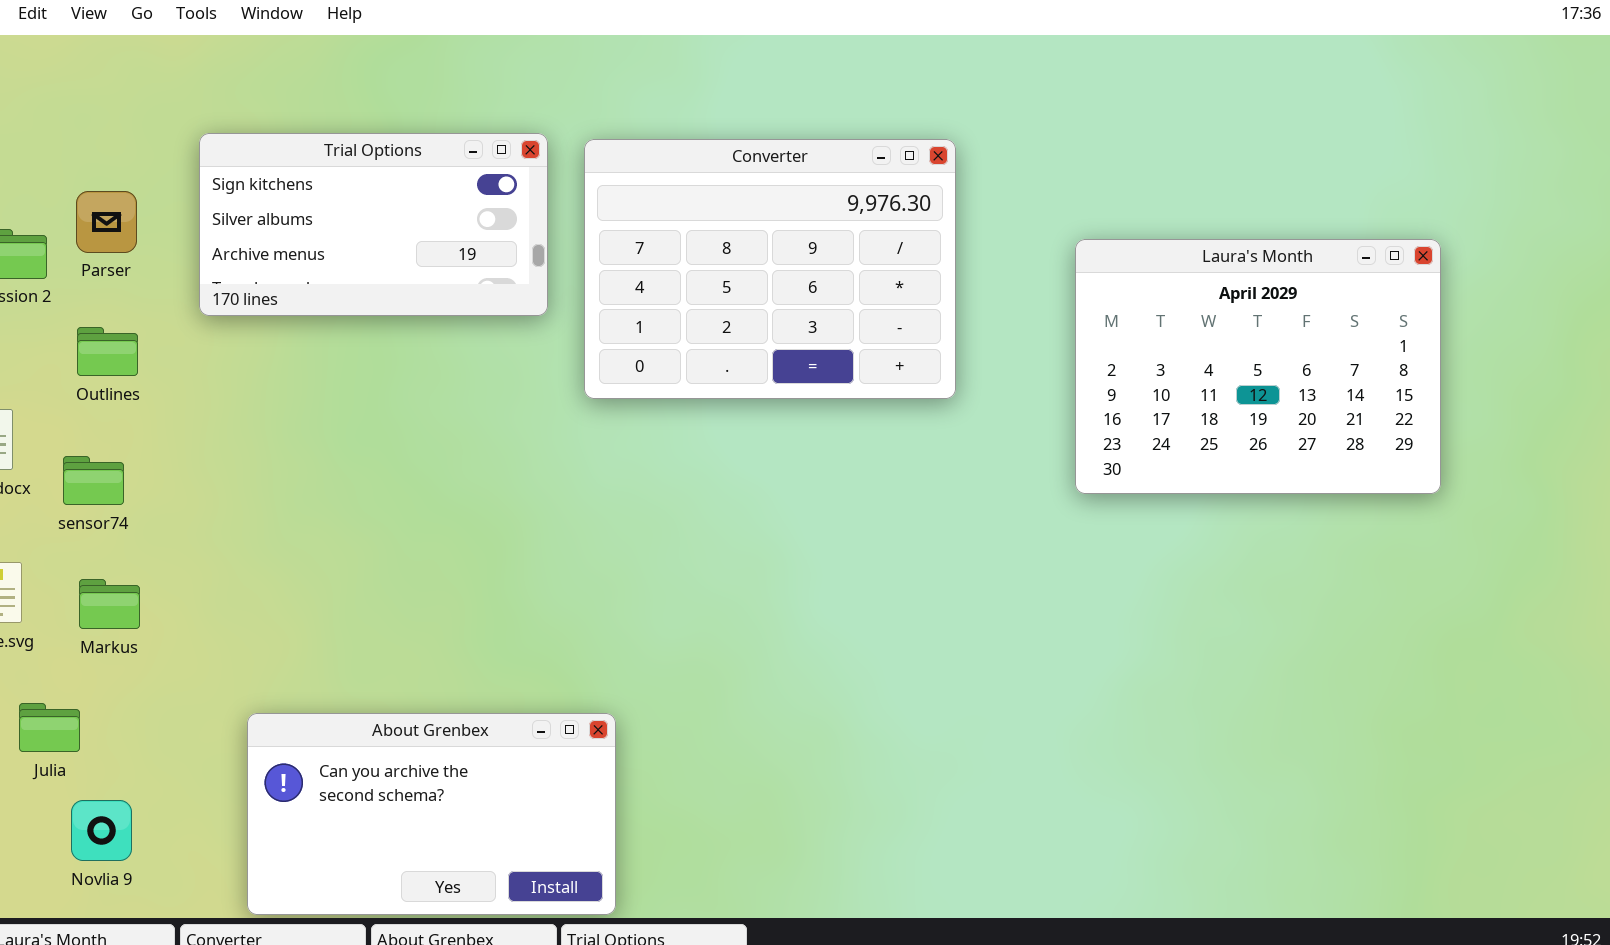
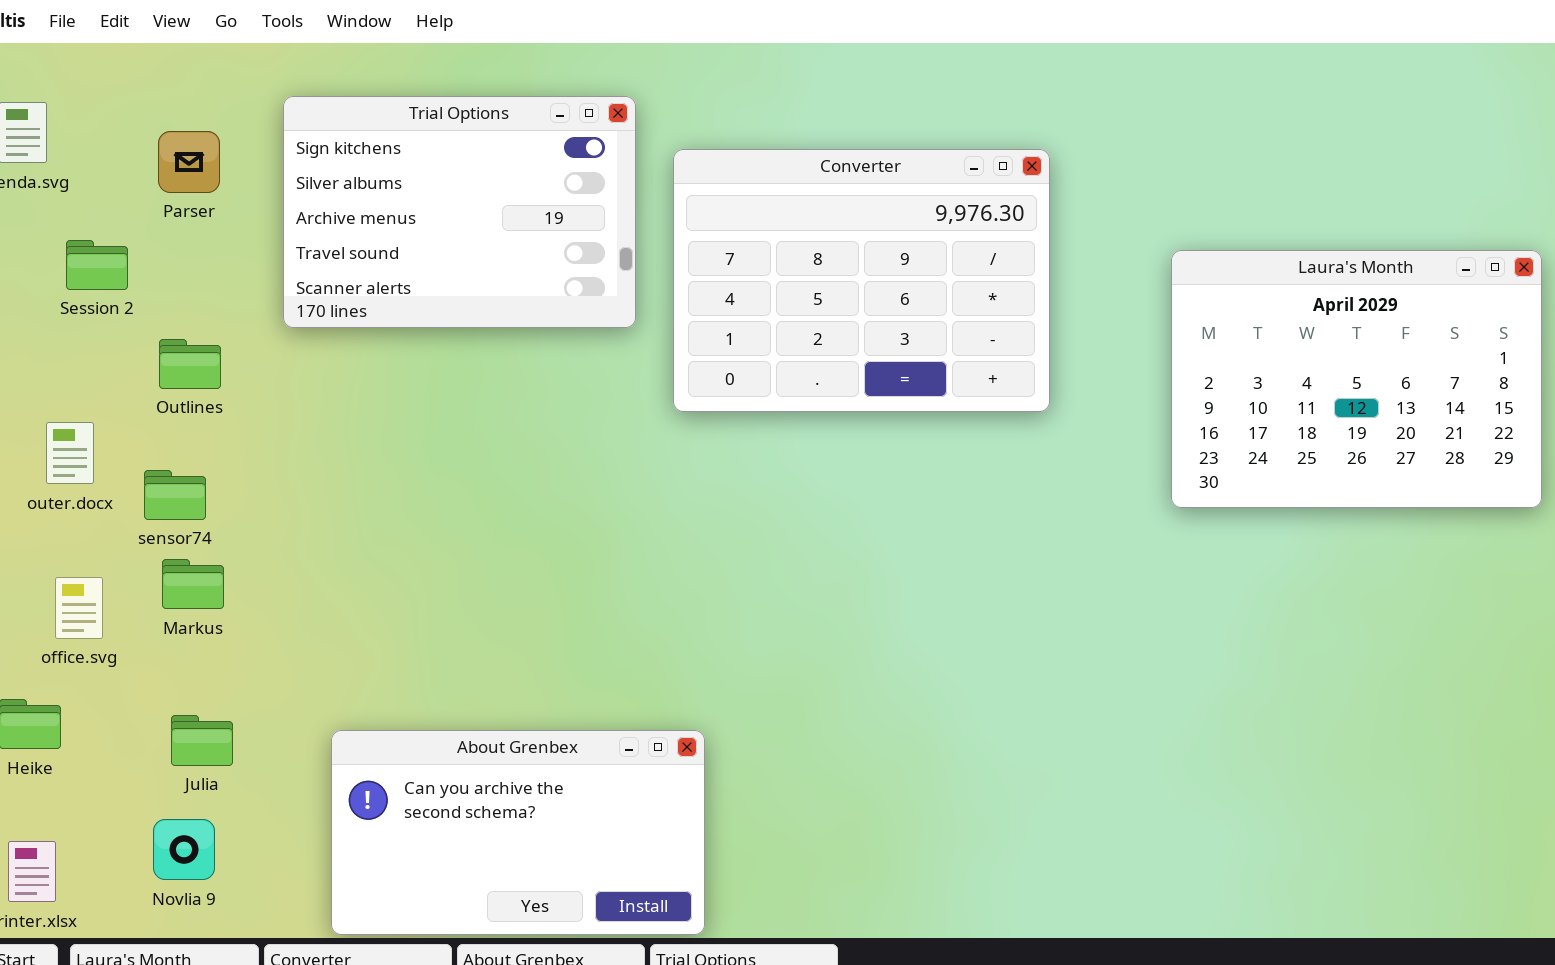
Trial Options: [199,133,548,316] -> [283,96,636,328], resized
Parser: [76,191,137,253] -> [158,131,220,193], moved
Markus: [79,579,140,629] -> [162,559,224,609], moved
Julia: [19,703,80,752] -> [171,715,233,766], moved

